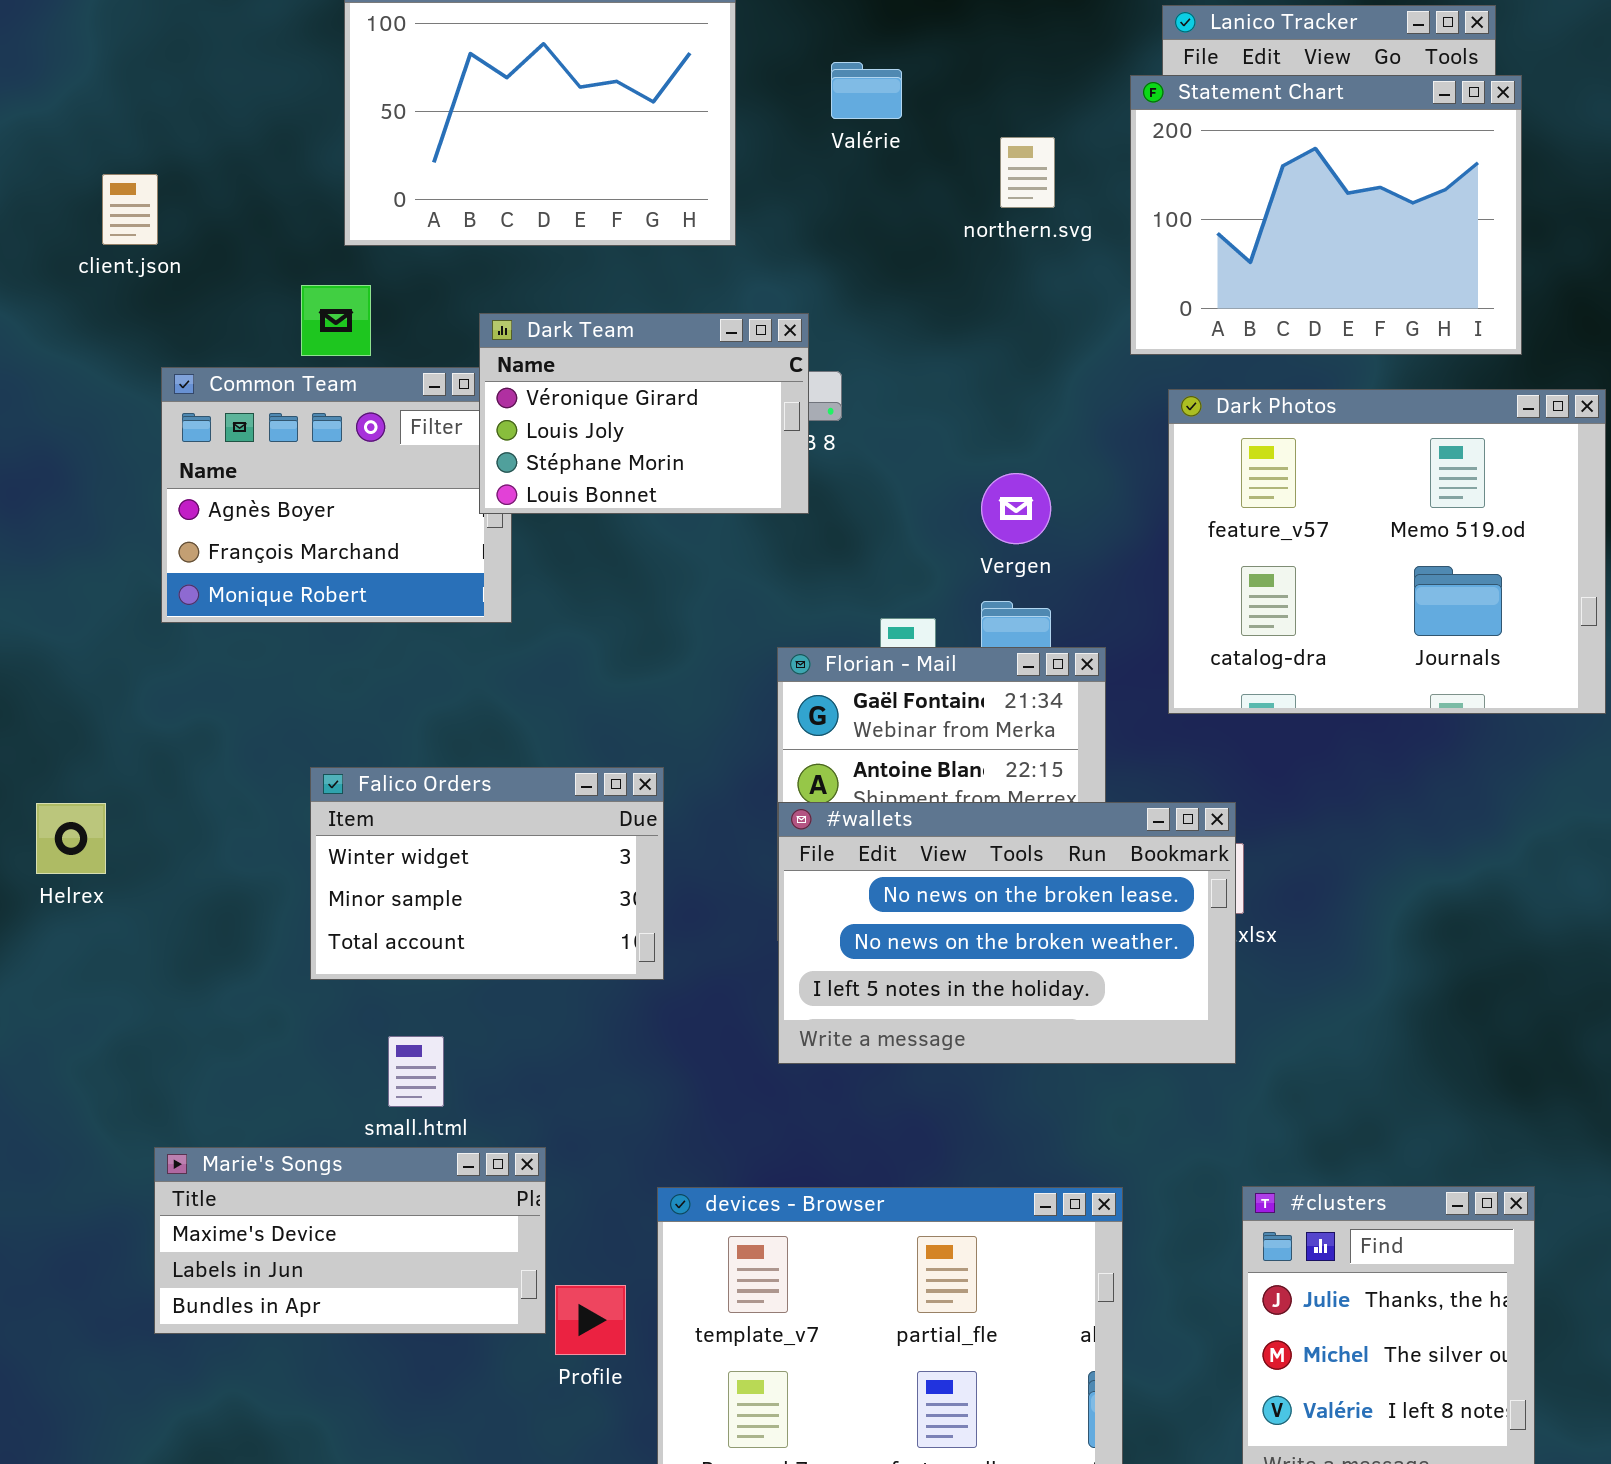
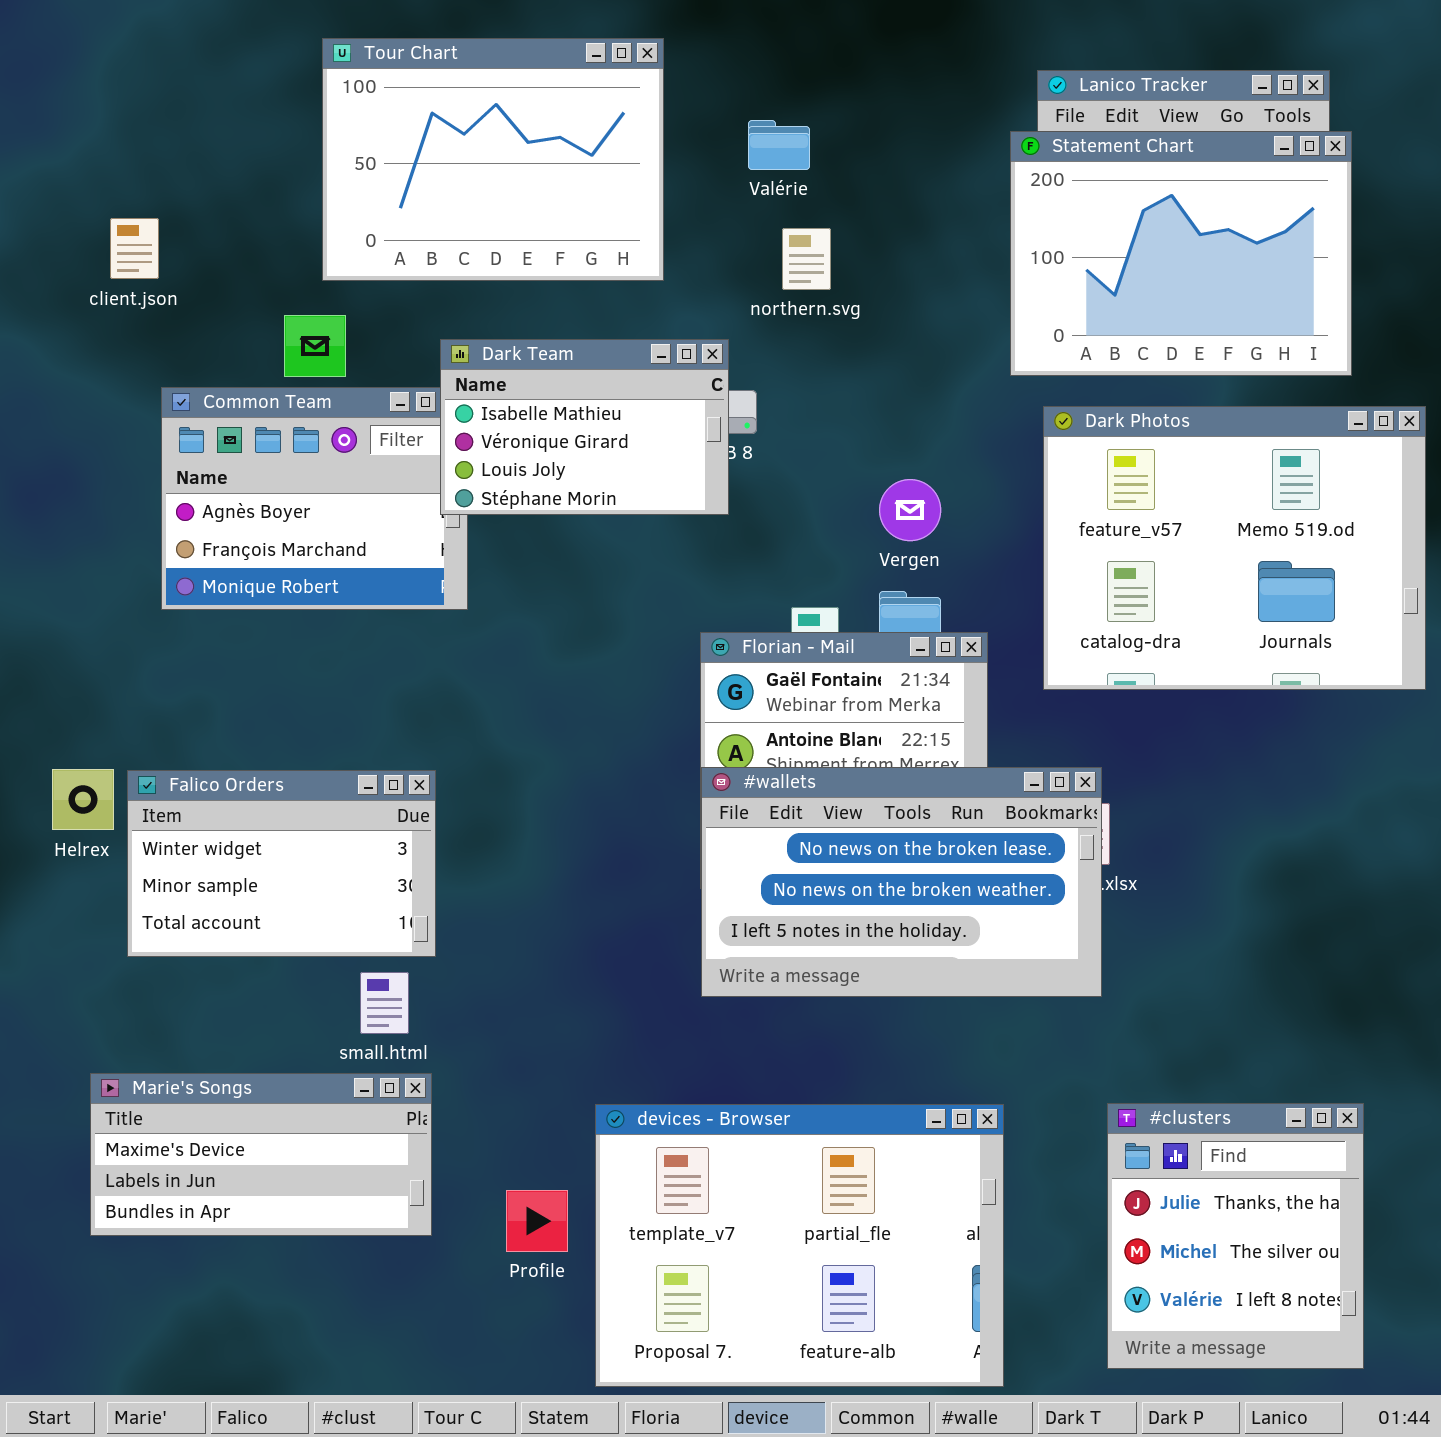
northern.svg: [1000,137,1055,208] -> [782,228,831,290], moved
Dark Team: [479,313,809,514] -> [440,339,729,515], scrolled up 1 row
Falico Orders: [310,767,664,980] -> [127,770,436,957], moved
Marie's Songs: [154,1147,546,1334] -> [90,1073,432,1236], moved

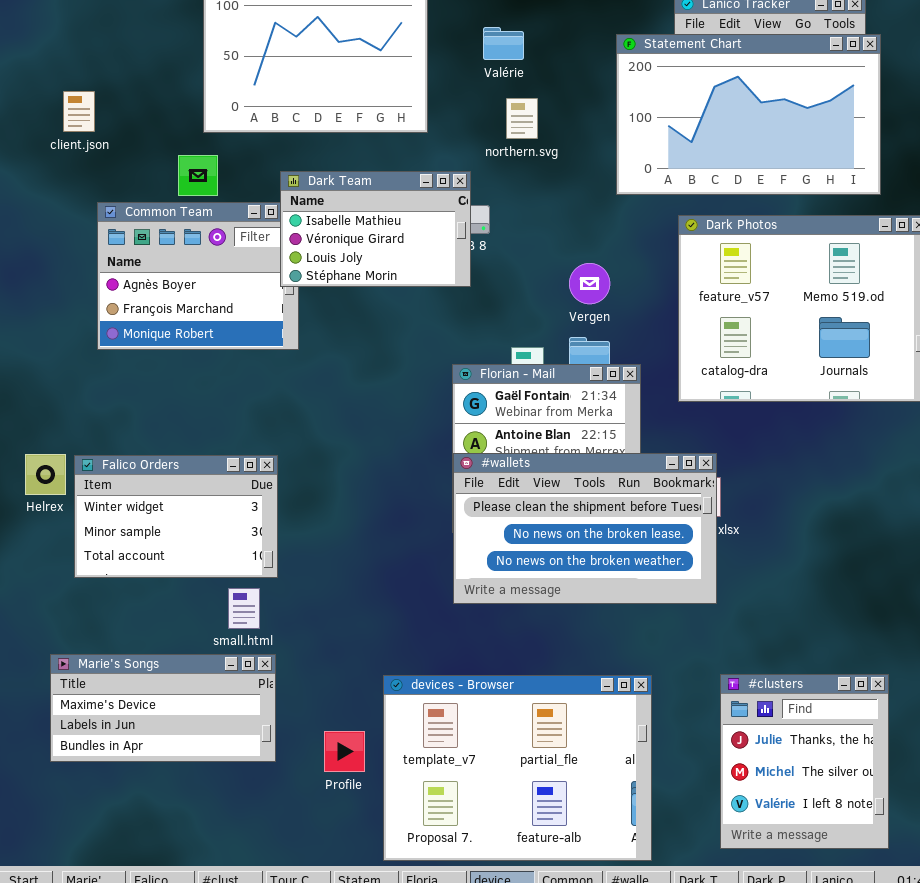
Statement Chart: [1010,131,1352,376] -> [616,34,881,195], resized
#wallets: [701,767,1102,997] -> [453,453,717,604], scrolled up 1 row

